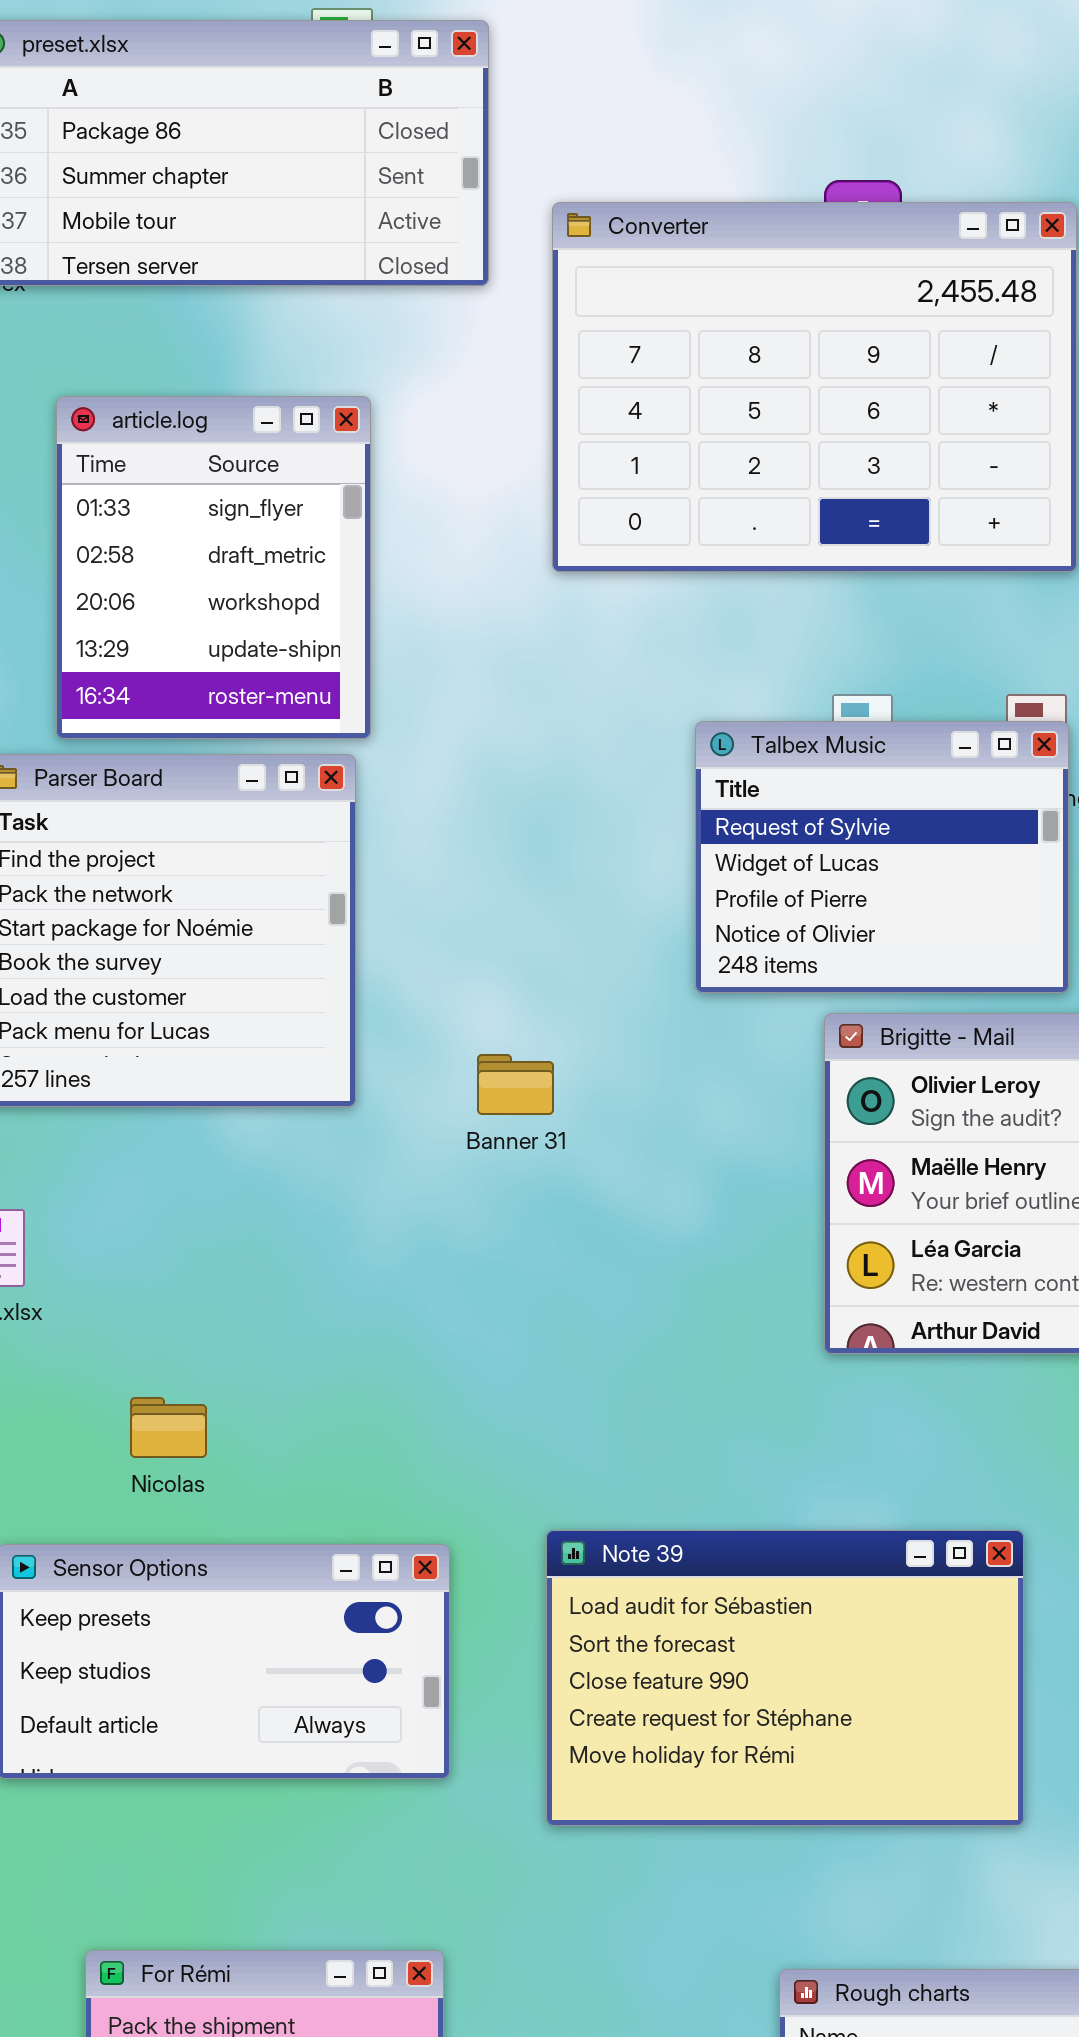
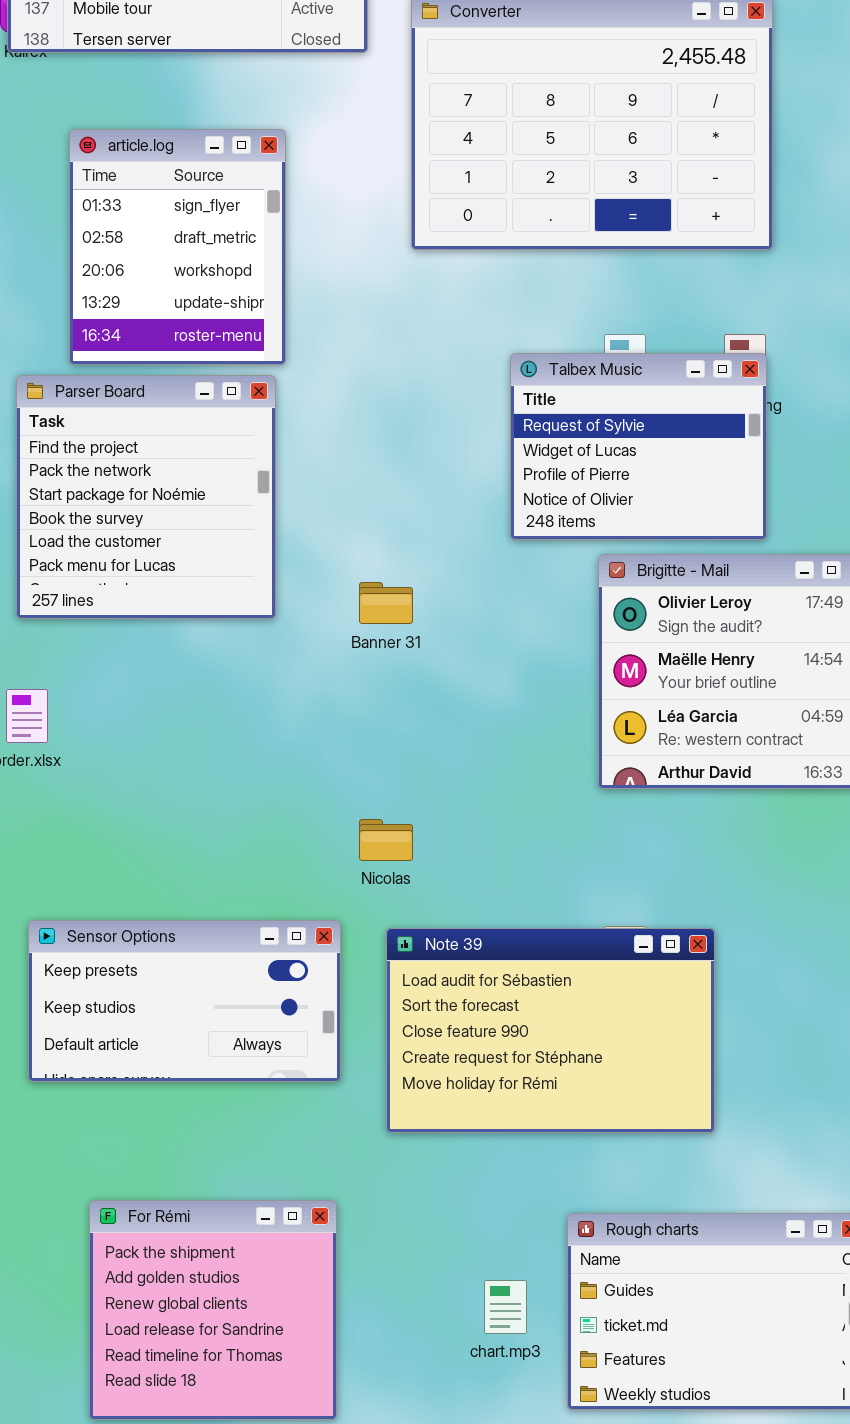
Nicolas: [130,1397,207,1458] -> [359,819,413,861], moved
Note 39: [546,1530,1024,1826] -> [386,928,715,1133], moved

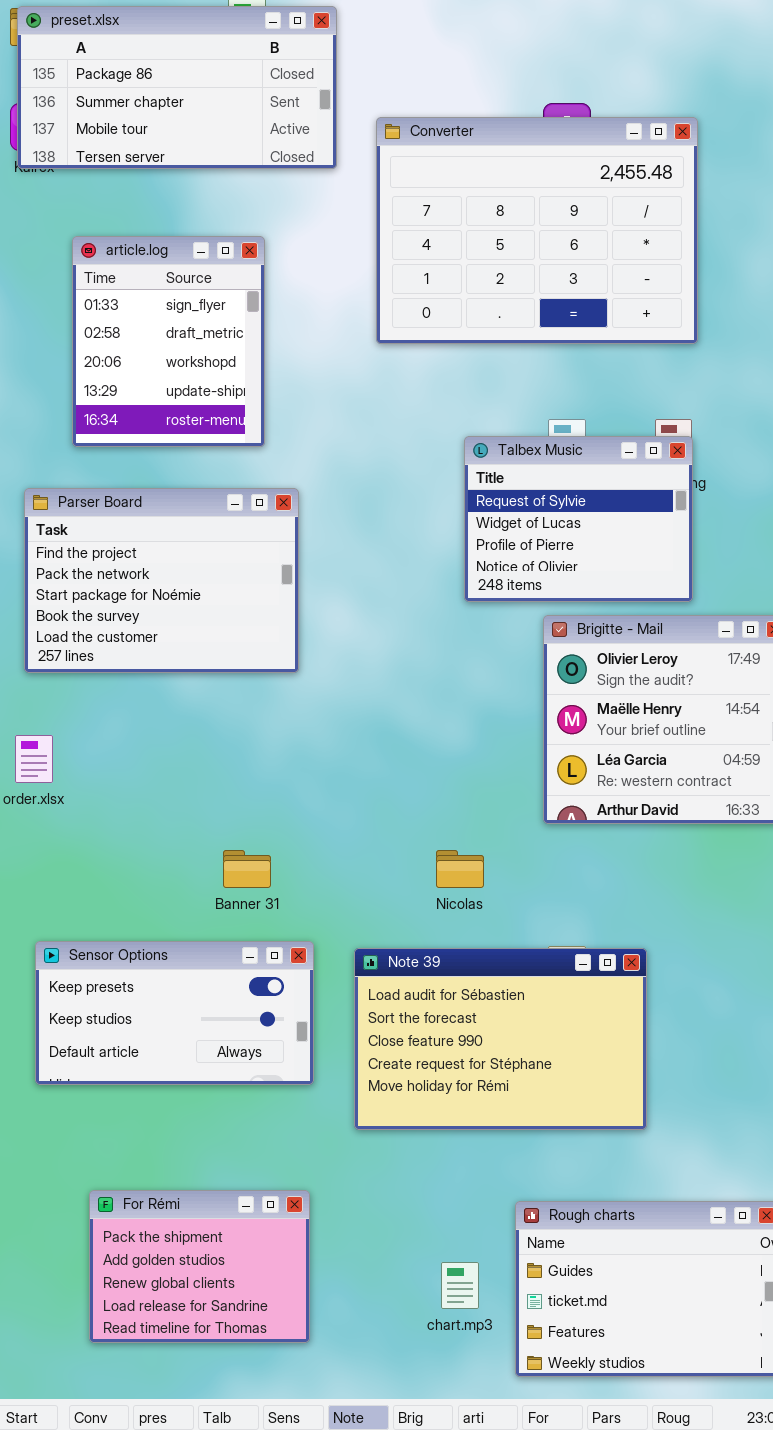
Parser Board: [16,375,276,619] -> [24,488,299,673], resized
Banner 31: [359,582,413,624] -> [223,850,271,888], moved
Nicolas: [359,819,413,861] -> [436,850,484,888], moved
For Rémi: [89,1200,337,1420] -> [89,1190,310,1343], resized

